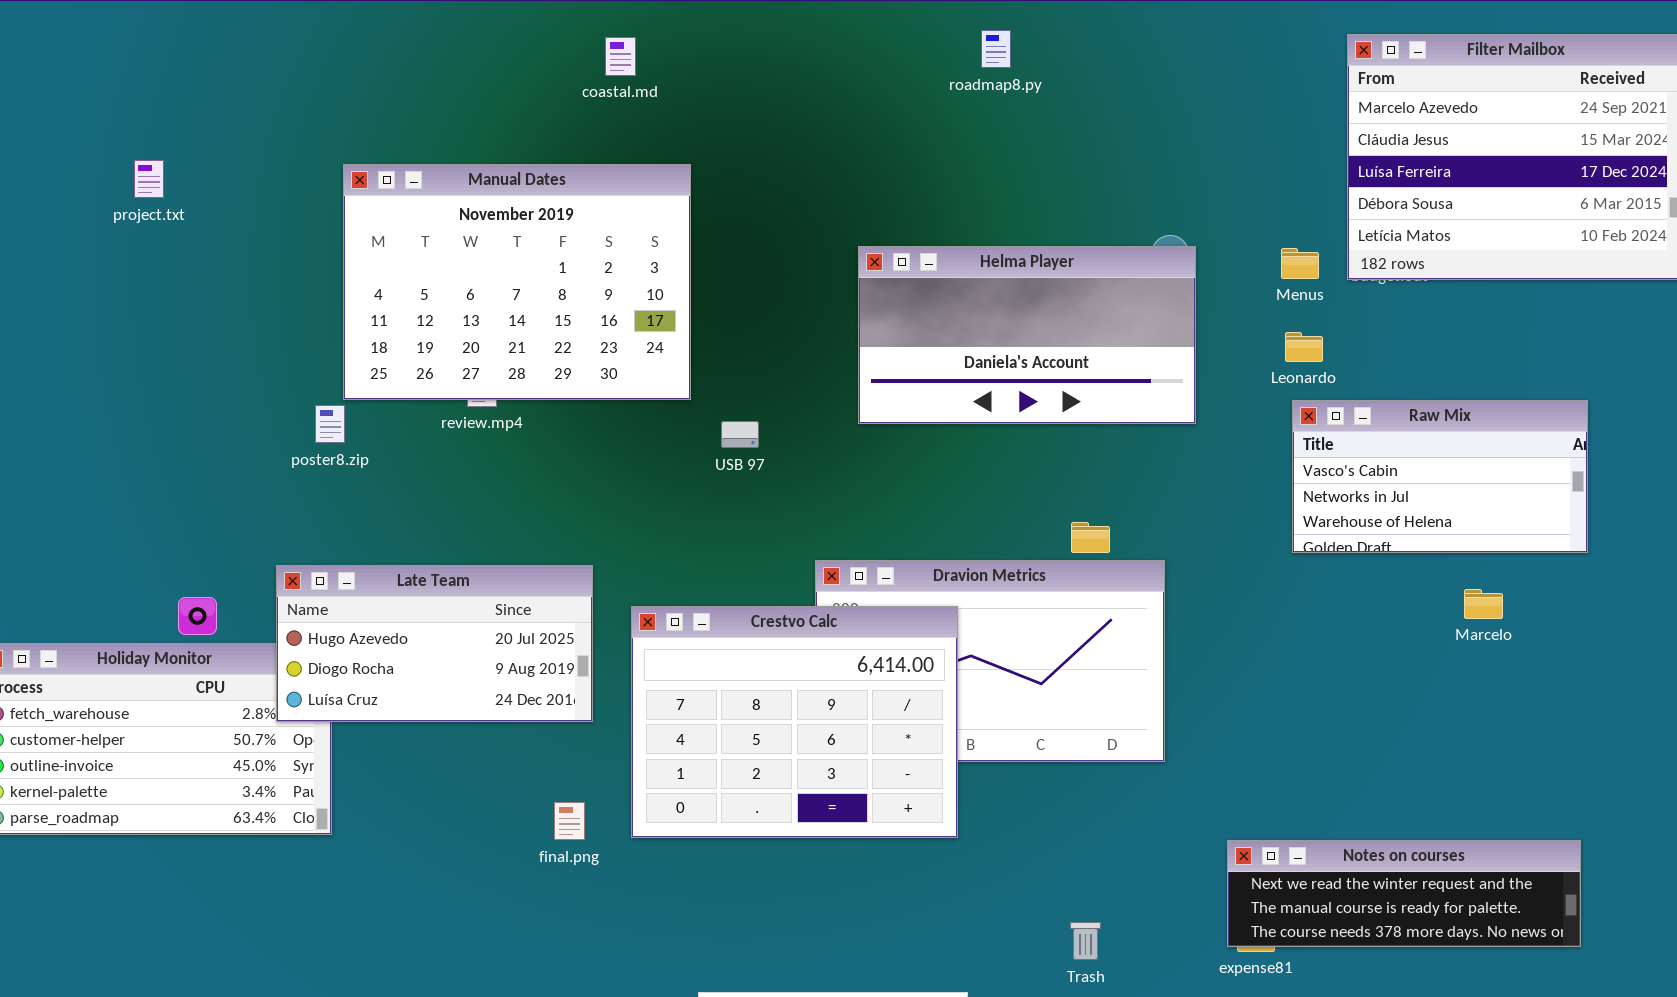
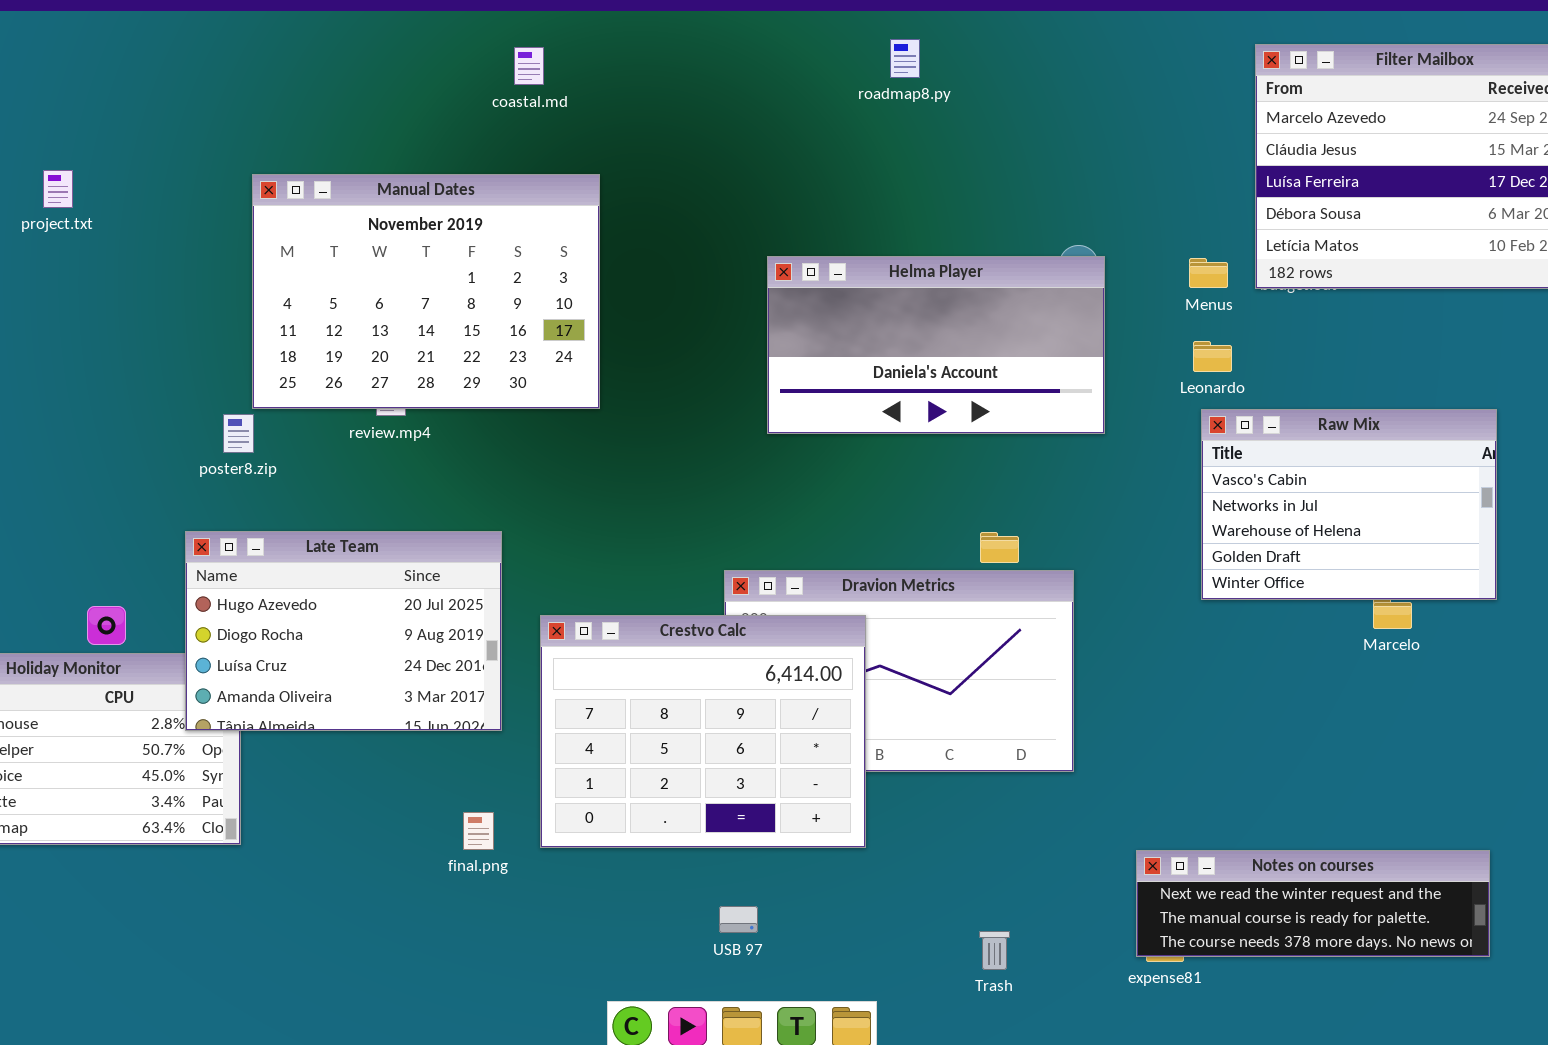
Raw Mix: [1292,400,1588,553] -> [1201,409,1497,600], resized
USB 97: [721,421,759,448] -> [719,906,758,933], moved
Late Team: [276,565,593,722] -> [185,531,502,731], resized

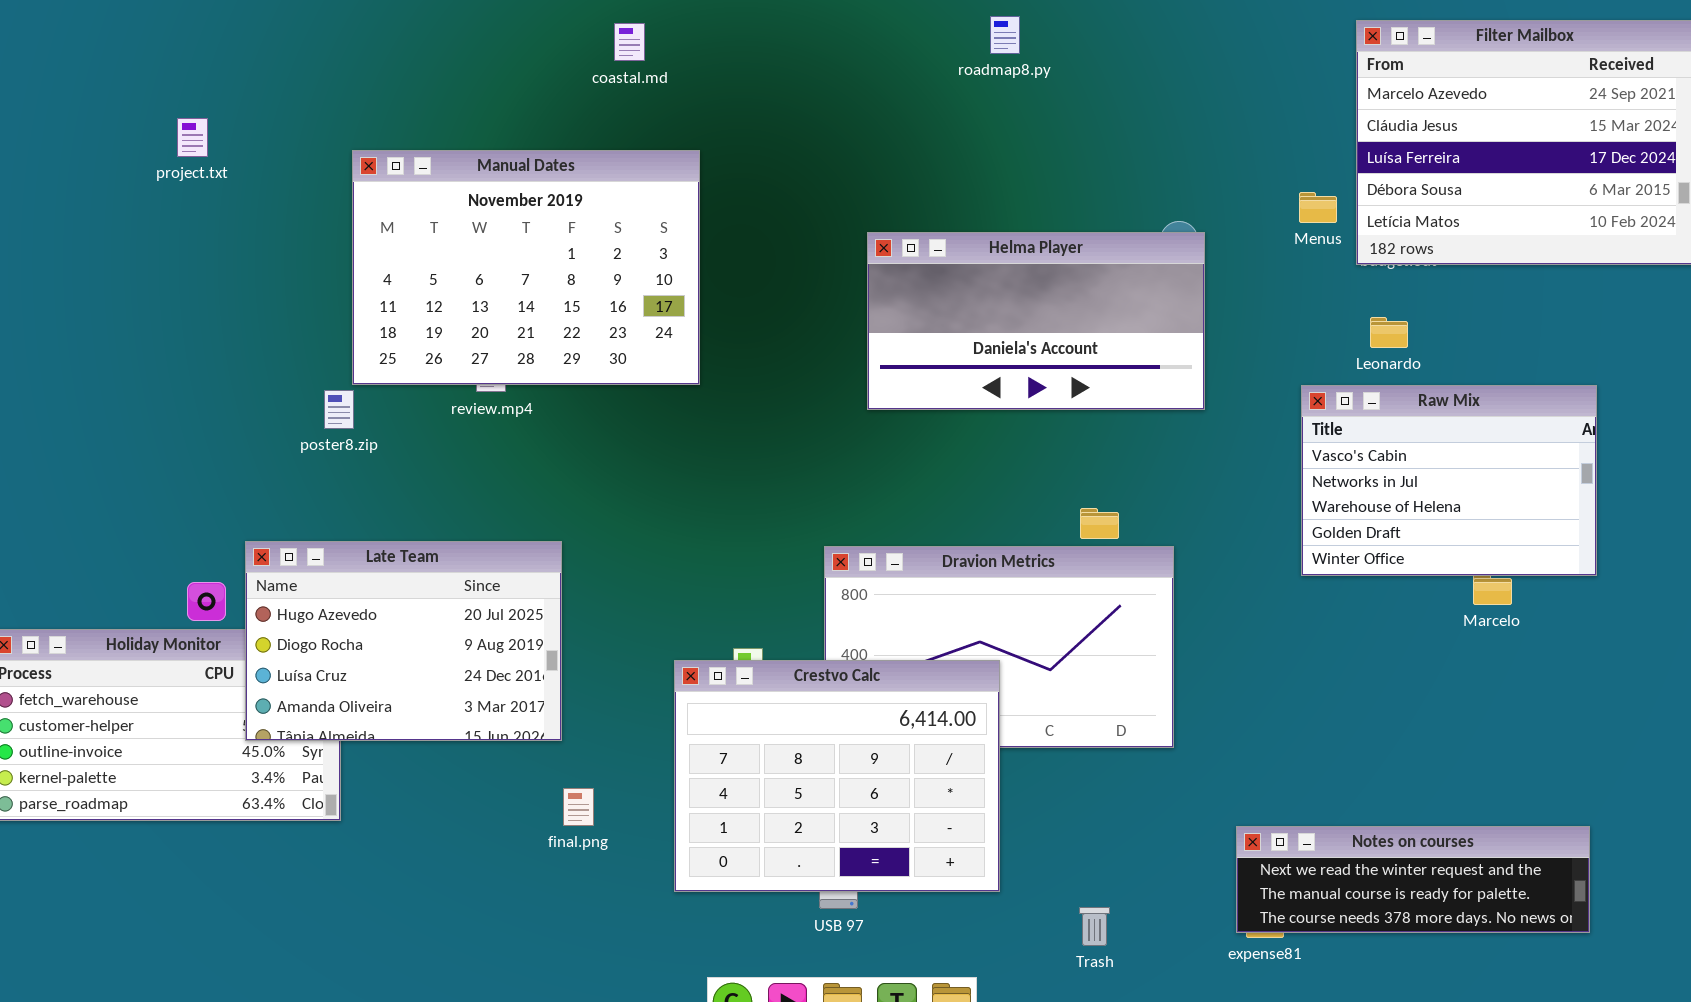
project.txt: [43,170,73,208] -> [177,118,208,157], moved
Menus: [1189,258,1228,288] -> [1299,192,1337,223], moved
Leonardo: [1193,341,1232,372] -> [1370,317,1408,348], moved
Late Team: [185,531,502,731] -> [245,541,562,741], moved
Crestvo Calc: [540,615,866,848] -> [674,660,1000,892], moved

